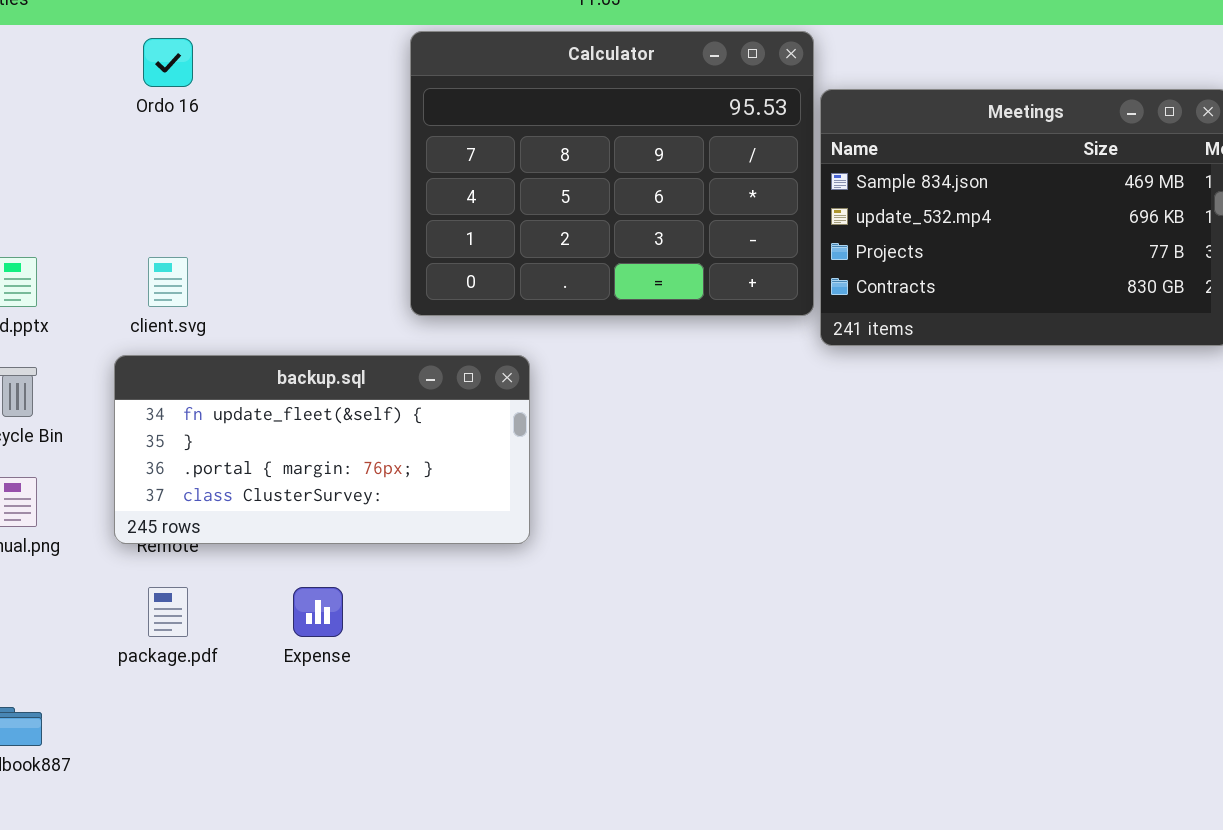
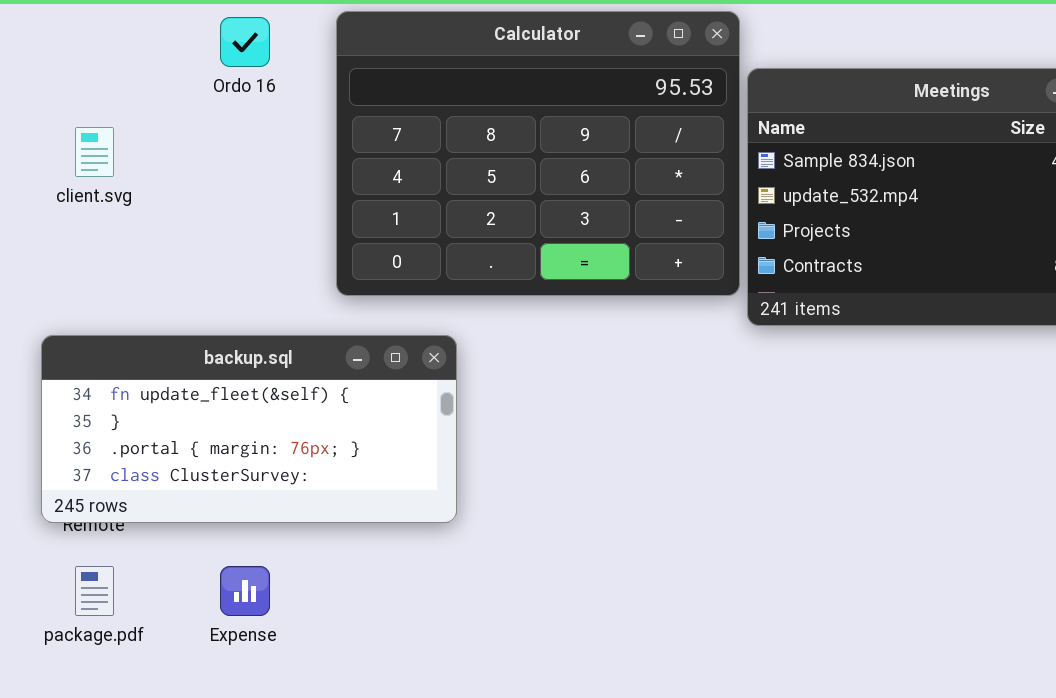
Ordo 16: [143,38,193,87] -> [220,17,270,67], moved
client.svg: [148,257,188,307] -> [75,127,114,177], moved

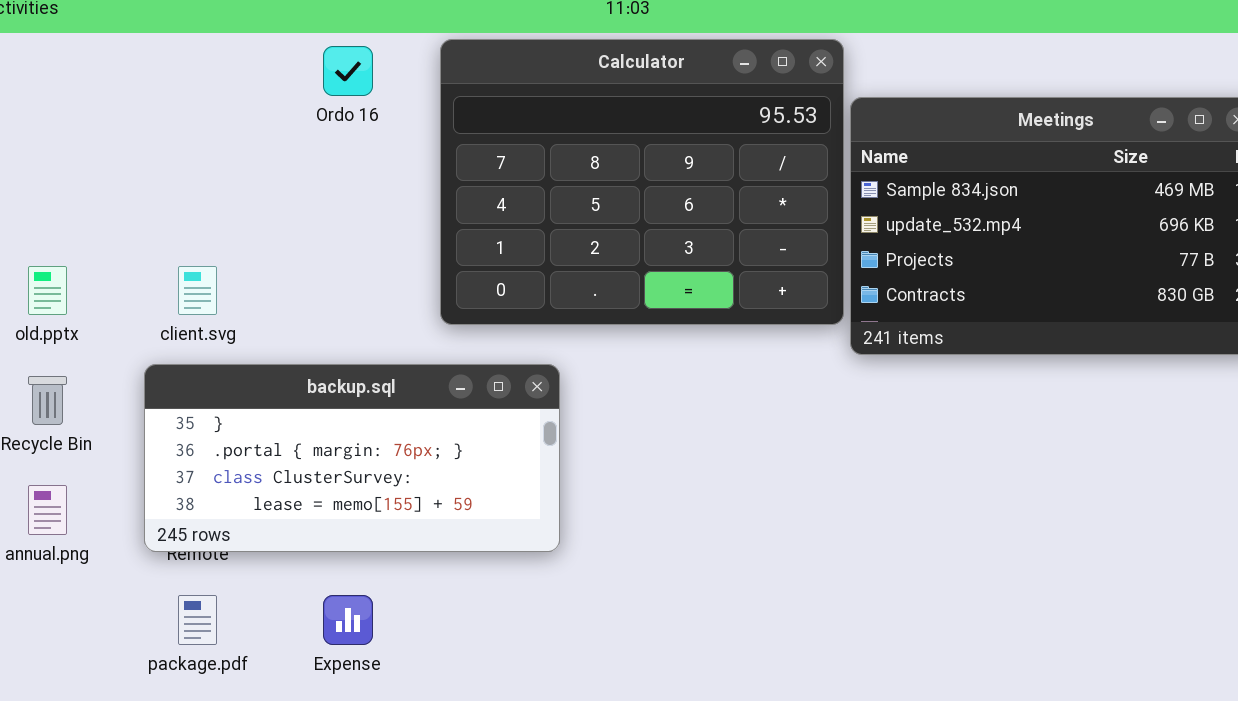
client.svg: [75,127,114,177] -> [178,266,217,315], moved
backup.sql: [41,335,457,523] -> [144,364,560,552], scrolled down 1 row

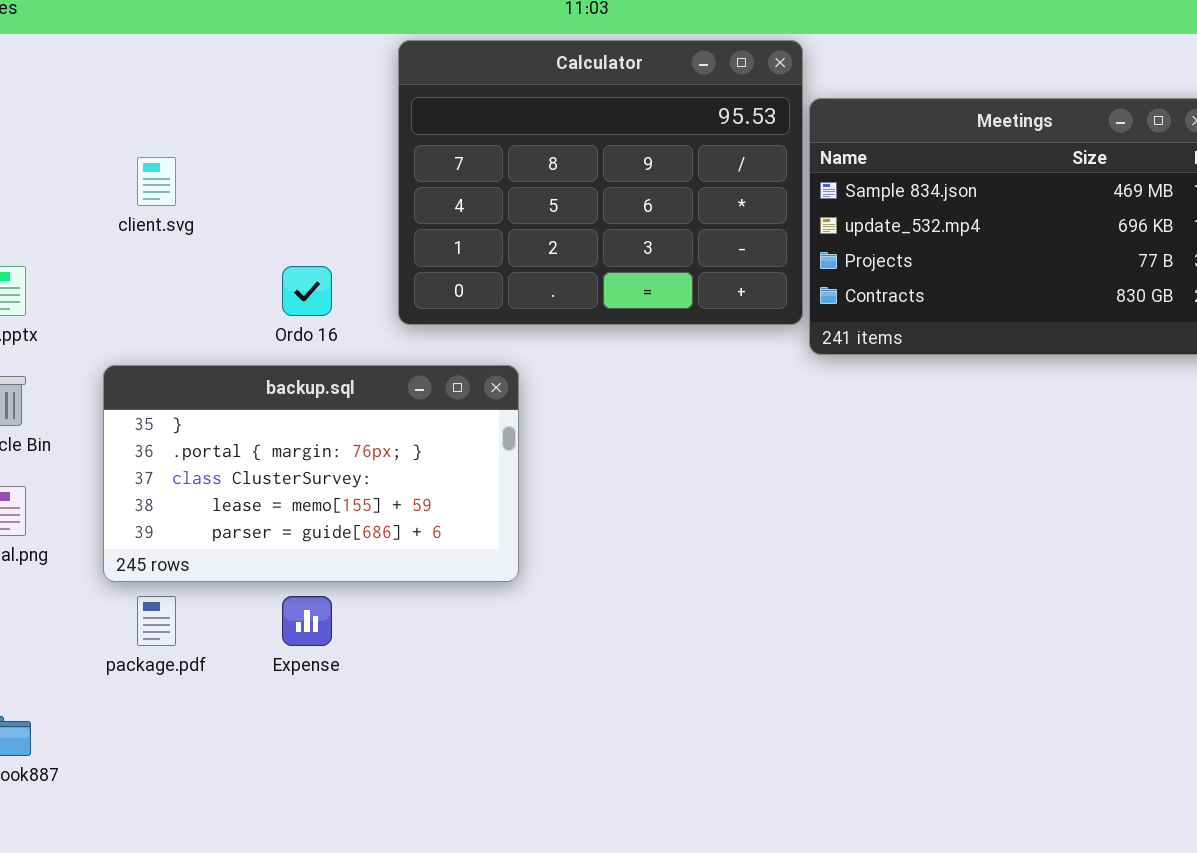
Ordo 16: [323,46,373,96] -> [282,266,332,316], moved
client.svg: [178,266,217,315] -> [137,157,176,206], moved
backup.sql: [144,364,560,552] -> [103,365,519,582], resized

